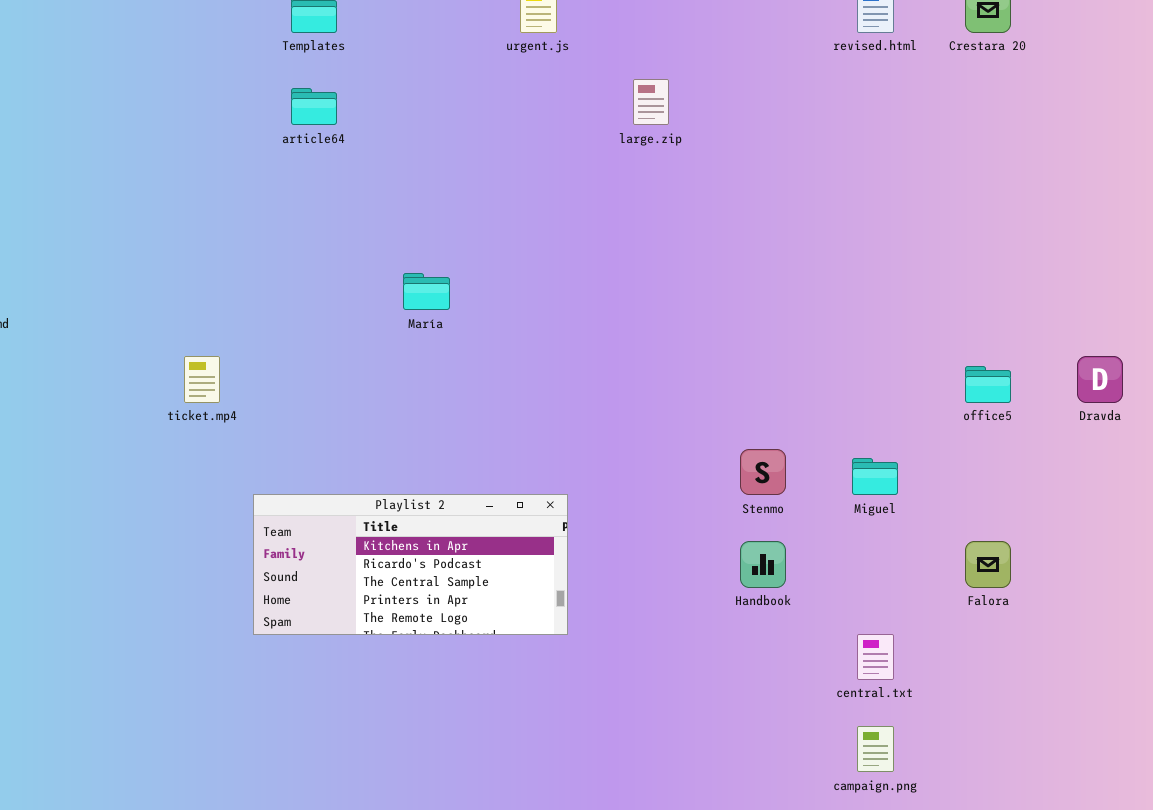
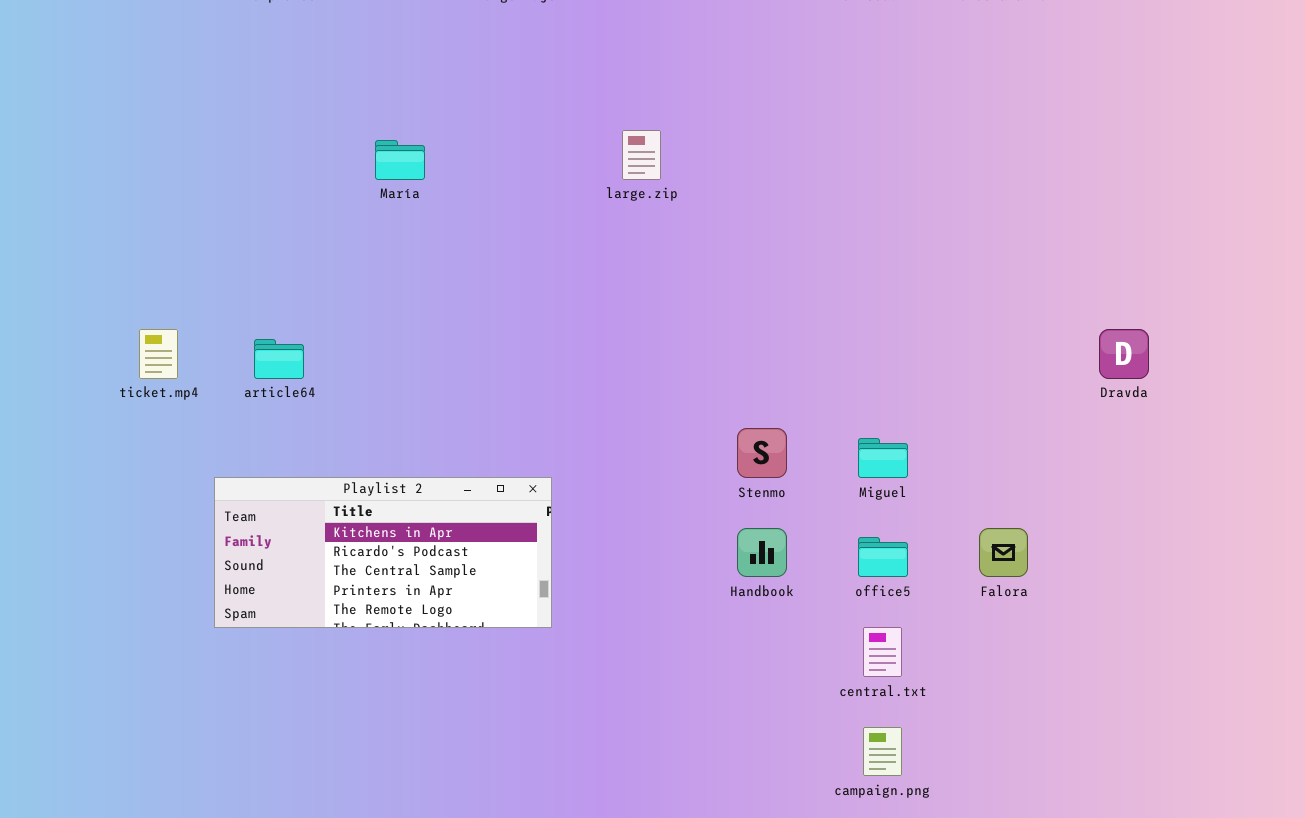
large.zip: [633,79,669,125] -> [622,130,661,180], moved
article64: [291,88,337,125] -> [254,339,304,379], moved
María: [403,273,450,310] -> [375,140,425,180], moved
office5: [965,366,1011,403] -> [858,537,908,577], moved

